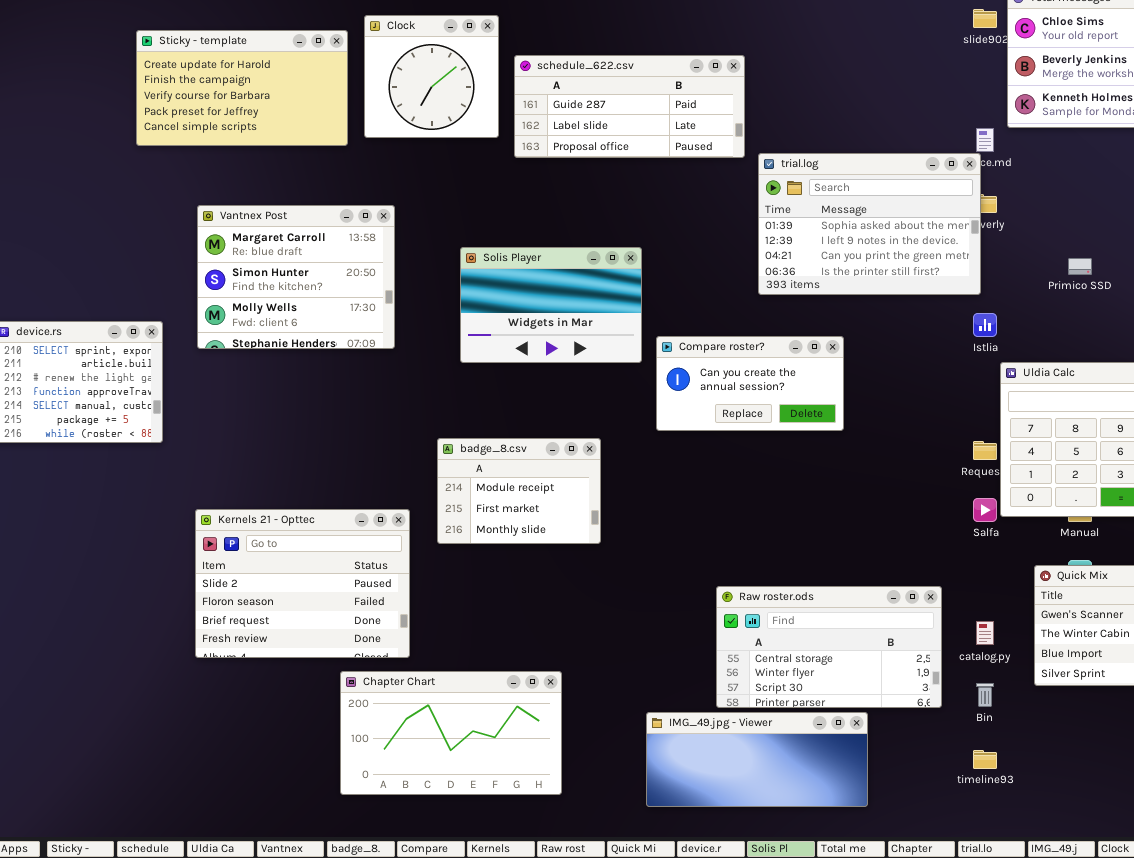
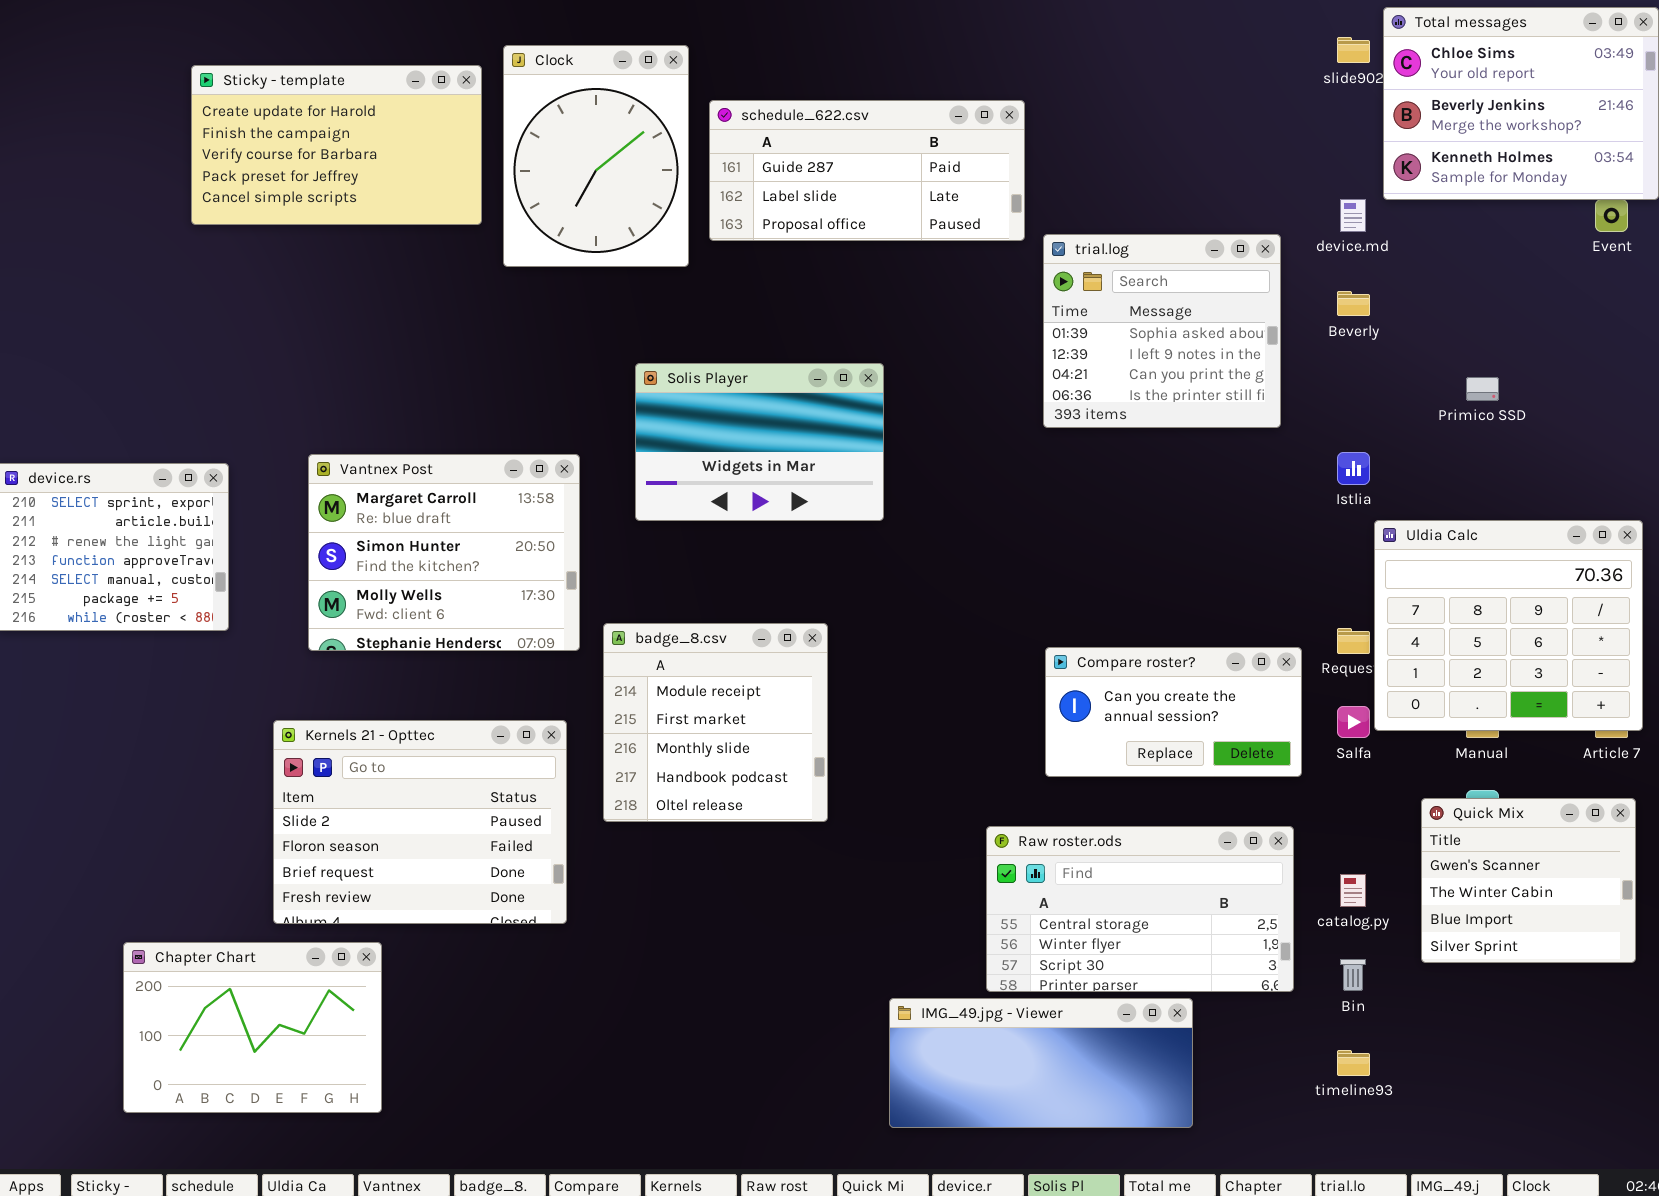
Clock: [364,15,499,138] -> [503,45,689,267], resized
trial.log: [758,153,981,295] -> [1043,234,1281,428], resized
Vantnex Post: [197,205,395,349] -> [308,454,580,651], moved
Compare roster?: [656,336,844,431] -> [1045,647,1302,777], moved
badge_8.csv: [437,438,601,544] -> [603,623,828,822], resized
Chapter Chart: [340,671,562,795] -> [123,942,382,1113], moved, resized

